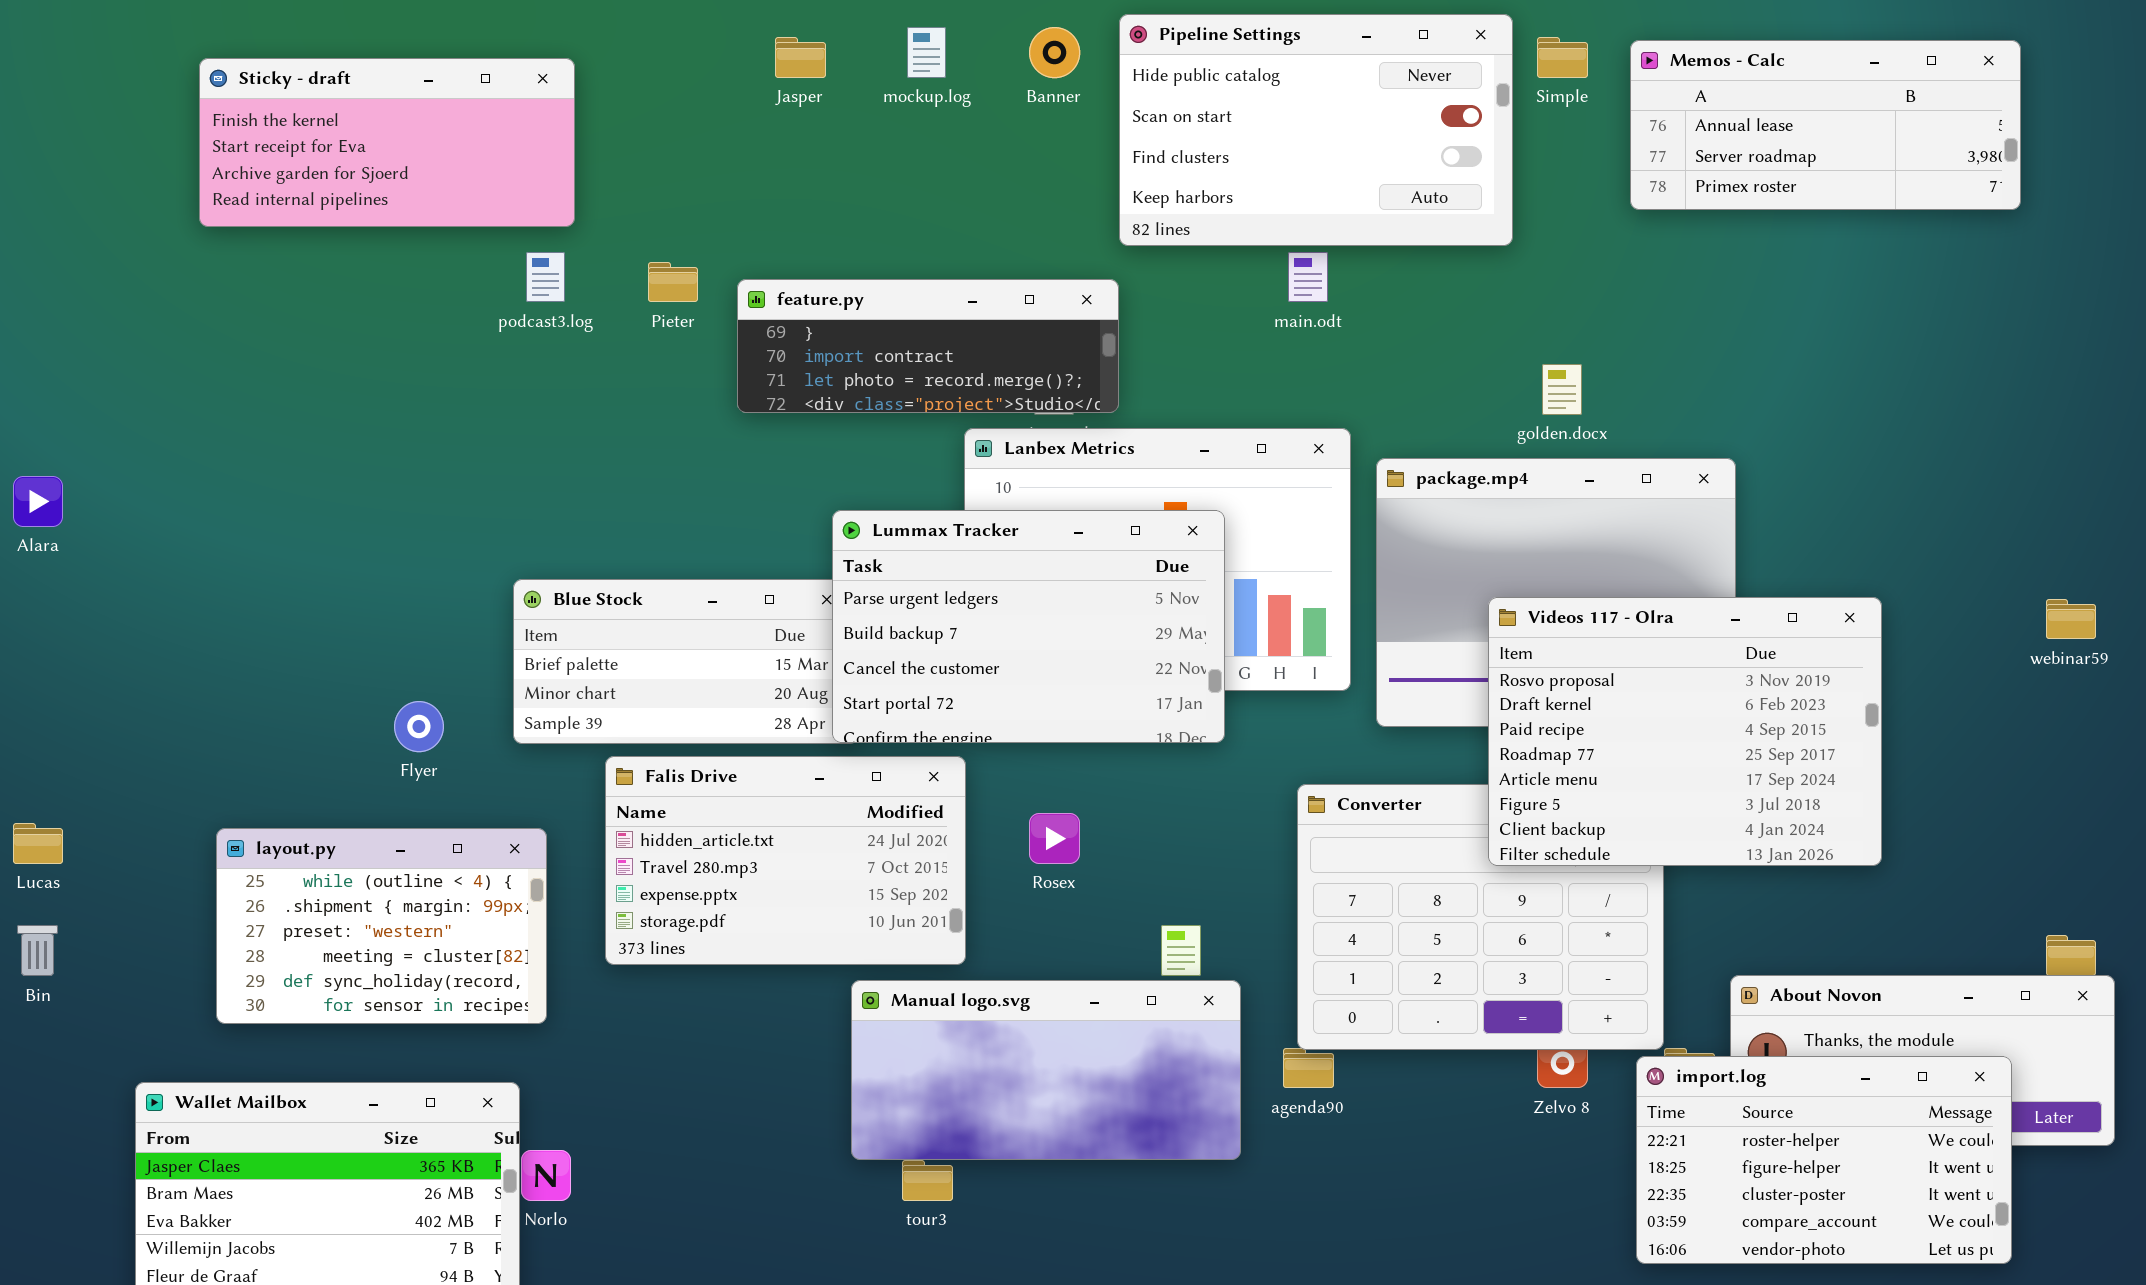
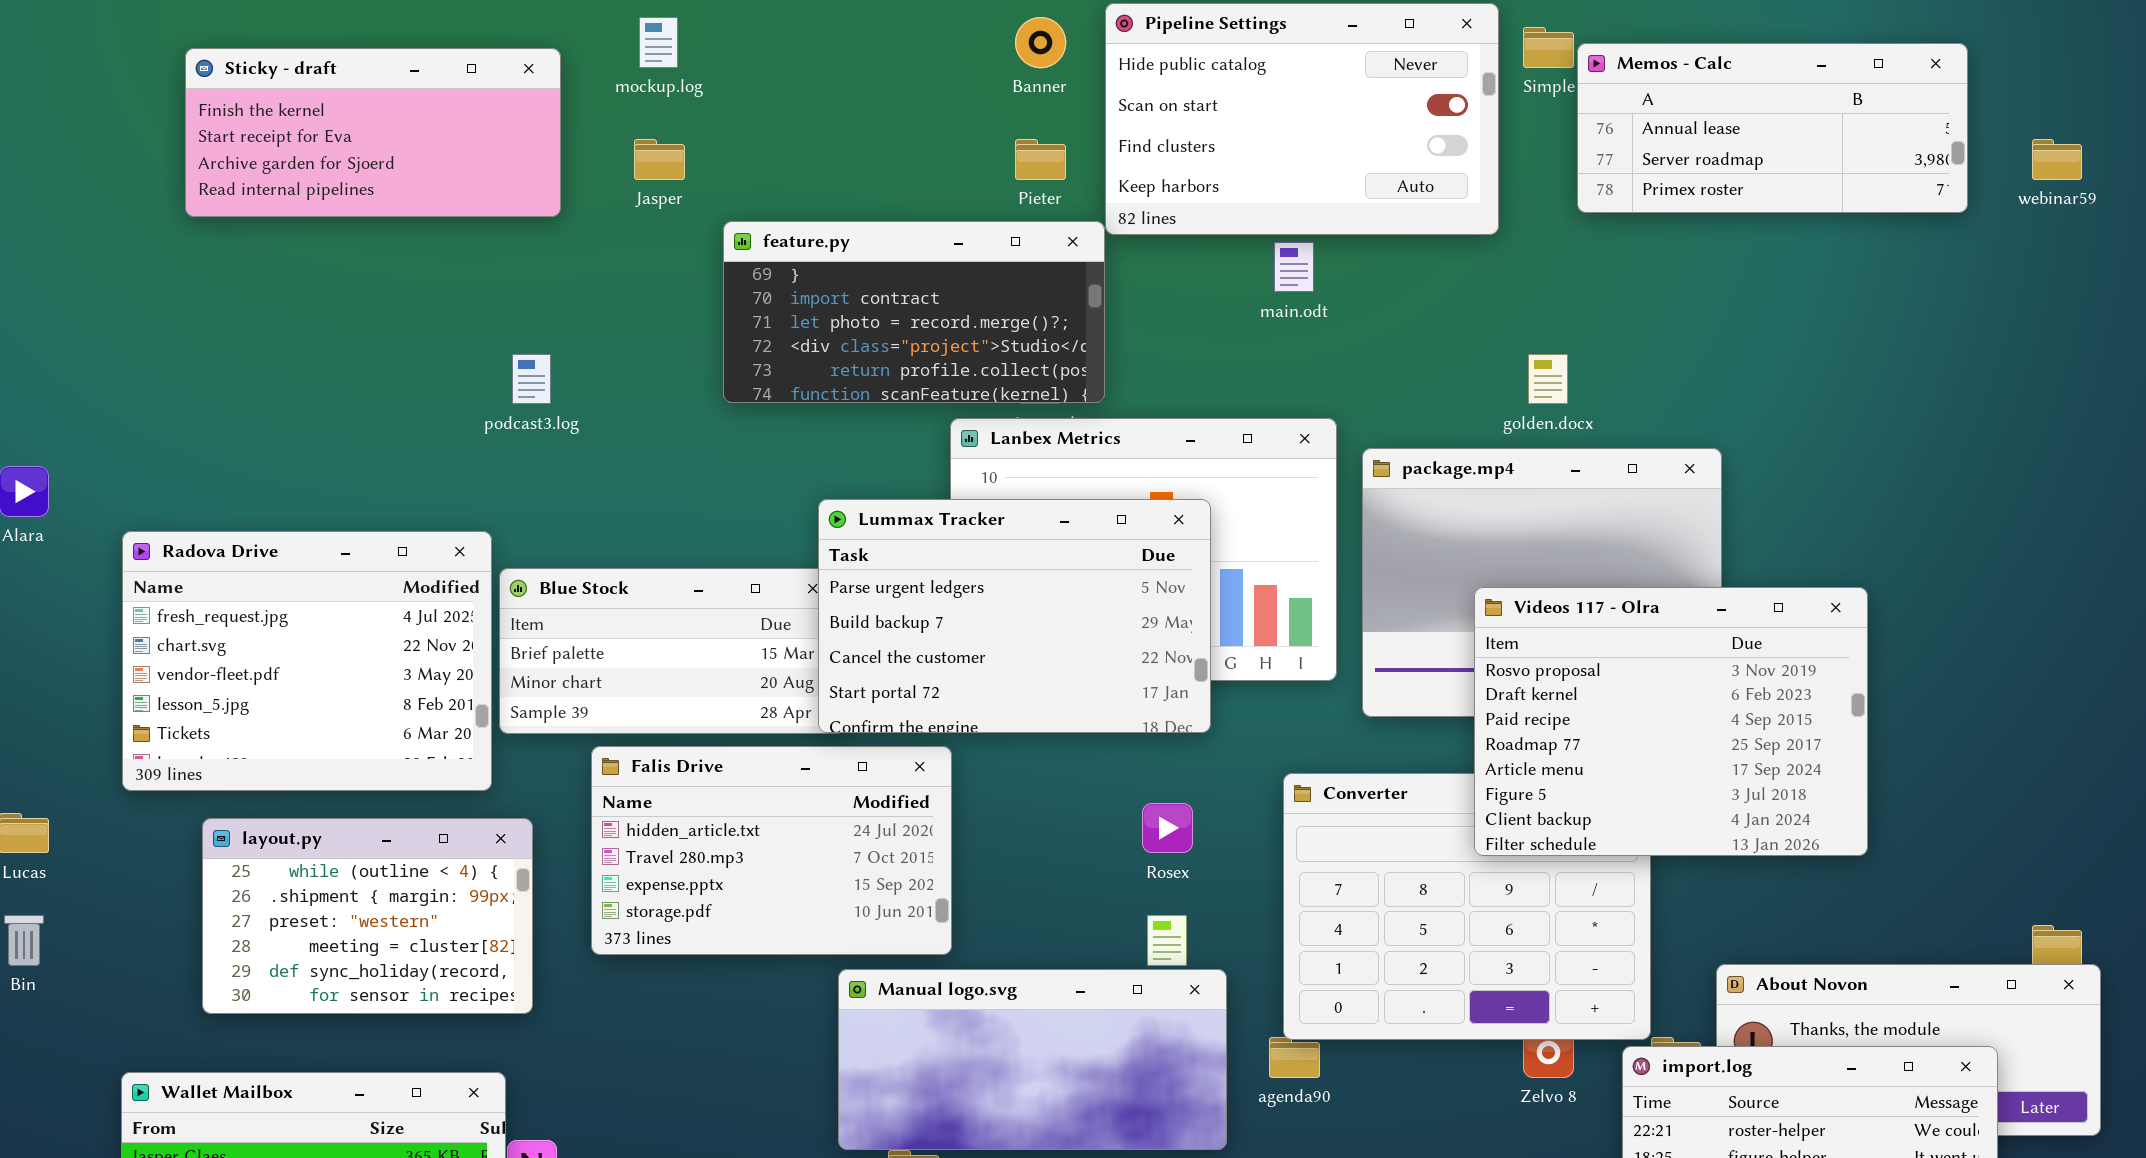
mockup.log: [907,27,946,78] -> [639,17,678,68], moved
Jasper: [775,37,826,78] -> [634,139,685,180], moved
Memos - Calc: [1630,40,2021,210] -> [1577,43,1968,213], moved
podcast3.log: [526,252,565,302] -> [512,354,551,404], moved
Pieter: [648,262,698,302] -> [1015,139,1066,180], moved
feature.py: [737,279,1119,413] -> [723,221,1105,403], resized
Radova Drive: none -> [122,531,492,791], opened
webinar59: [2046,599,2096,639] -> [2032,139,2082,180], moved
Rosex: [1029,813,1080,864] -> [1142,803,1193,853], moved

